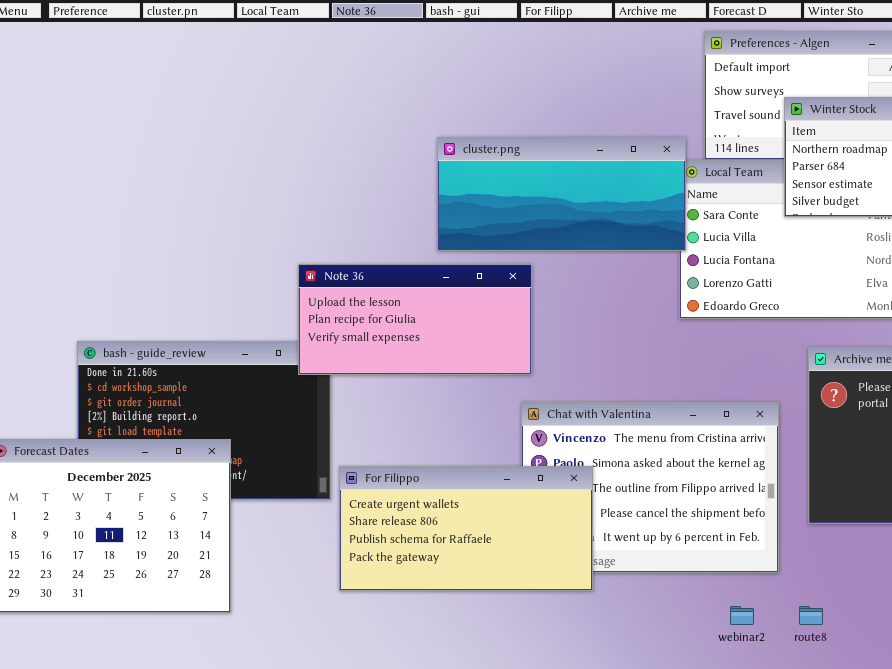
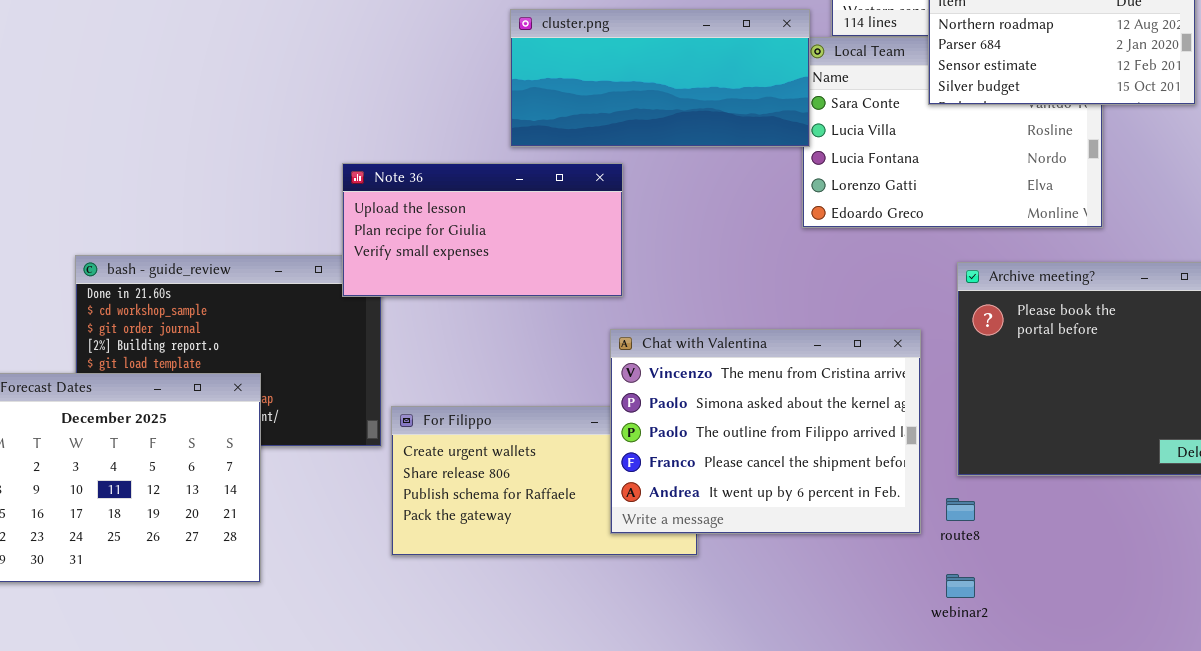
Chat with Valentina: [521,402,779,573] -> [610,329,921,534], raised
webinar2: [730,606,754,625] -> [946,574,975,598], moved
route8: [799,606,823,625] -> [946,498,975,521], moved

